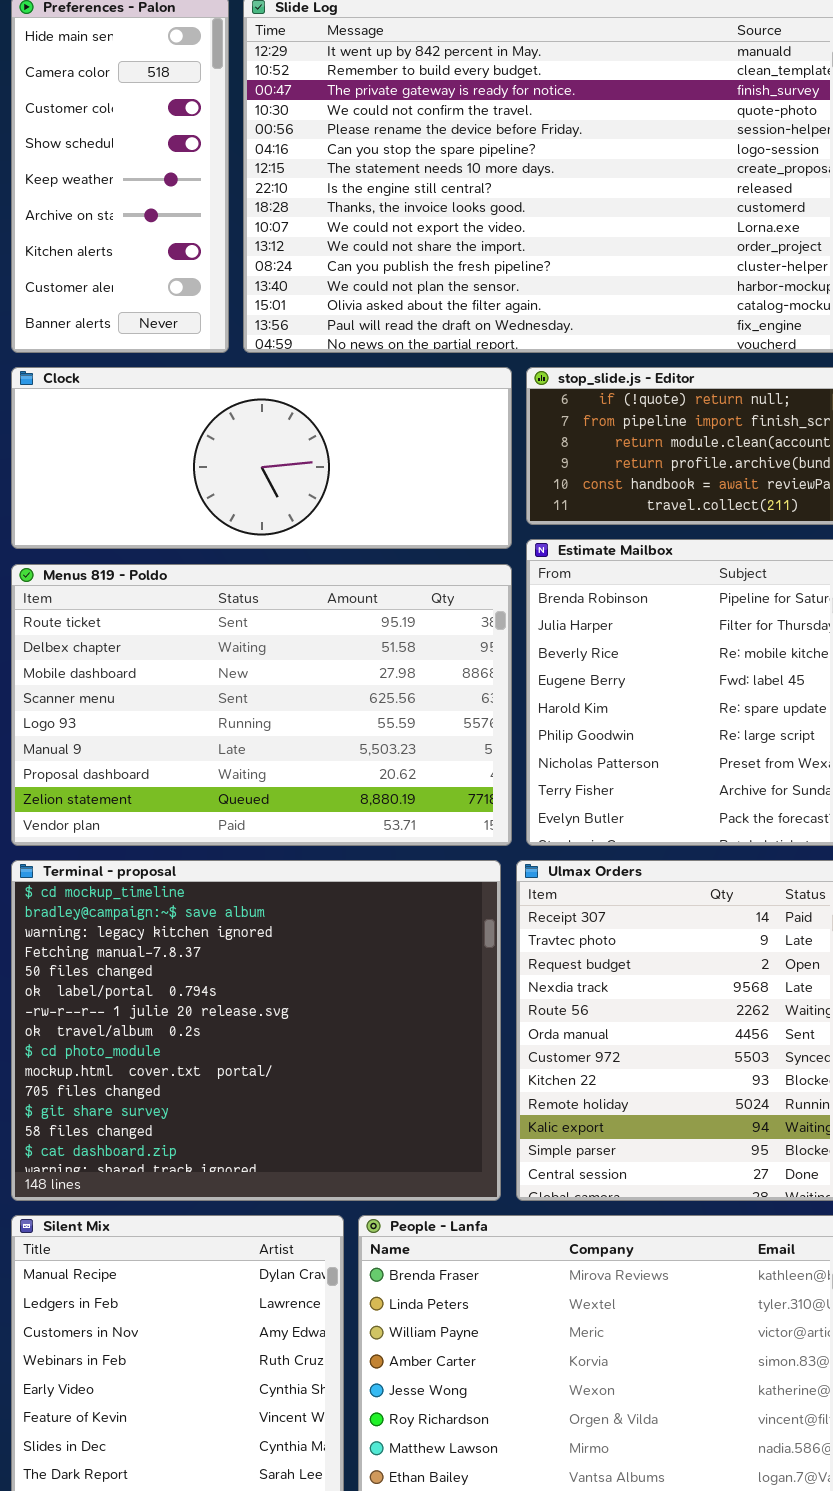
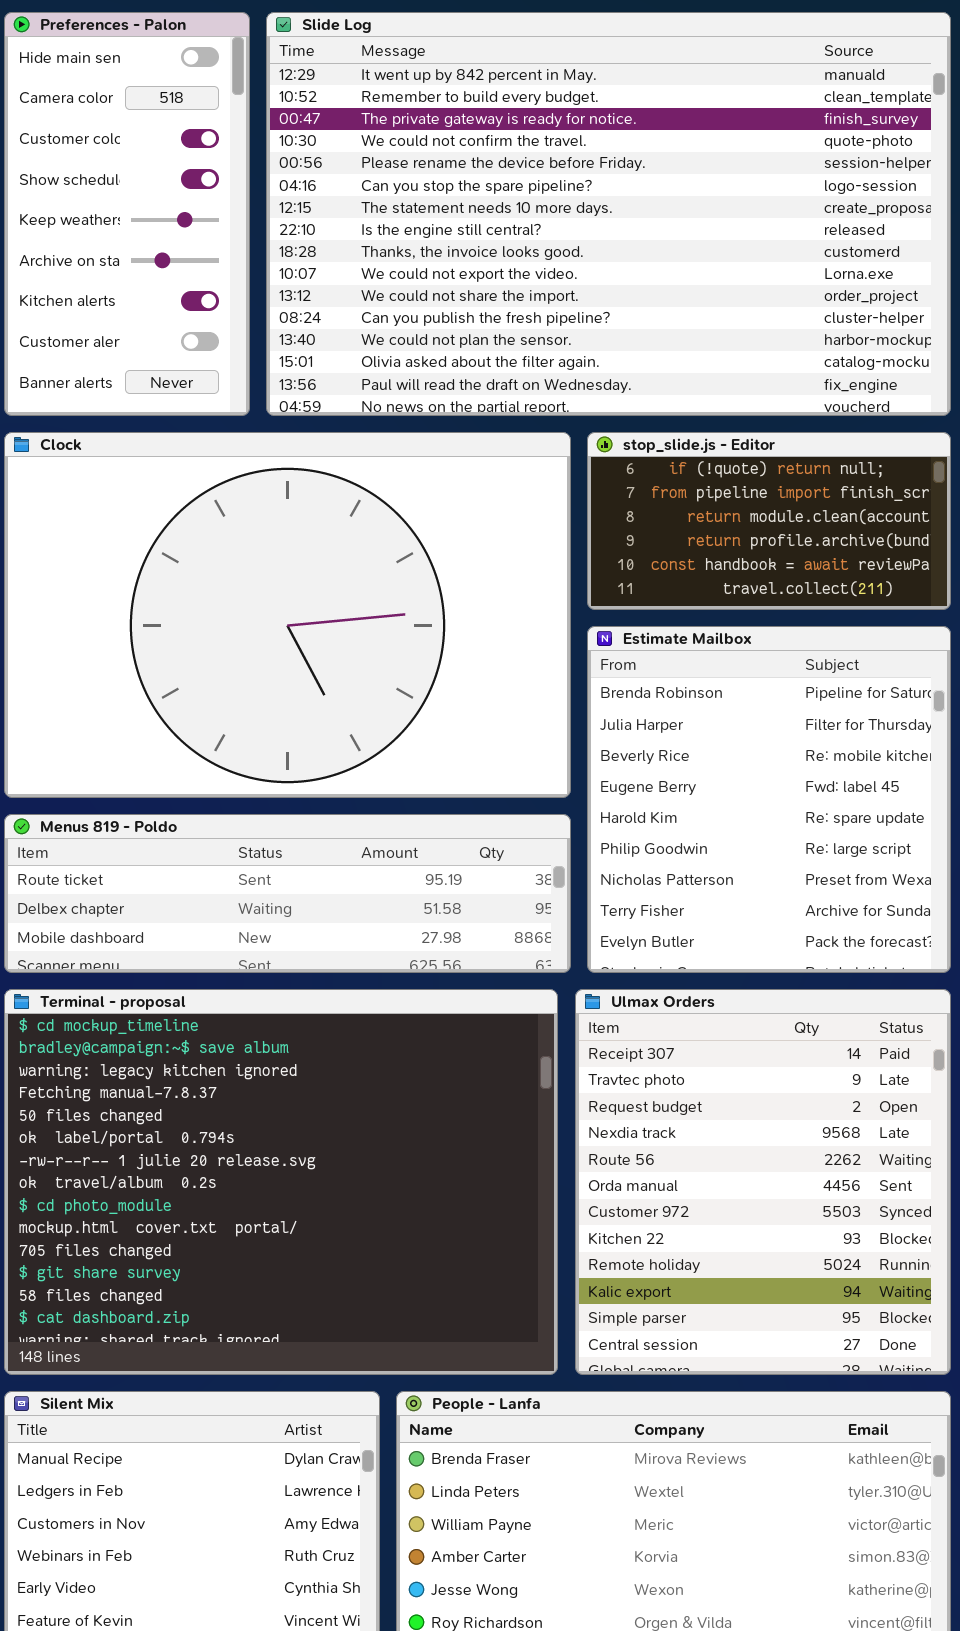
Clock: [11,367,512,549] -> [4,432,571,798], resized
Menus 819 - Poldo: [11,564,512,846] -> [4,814,571,973], resized

